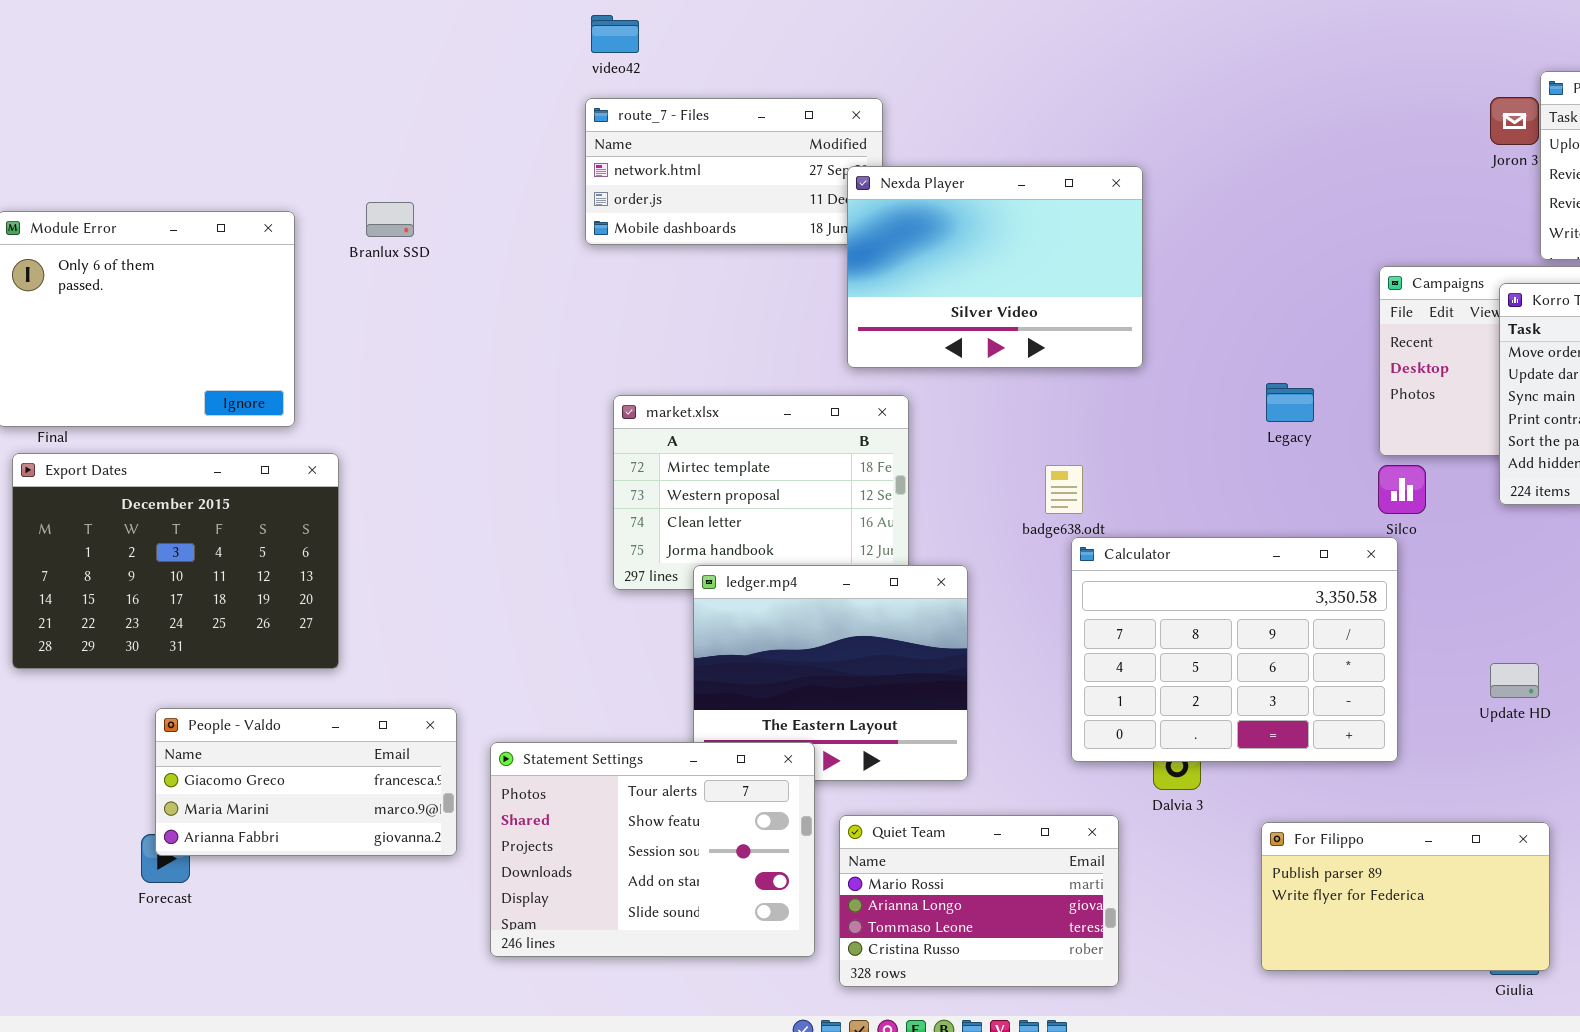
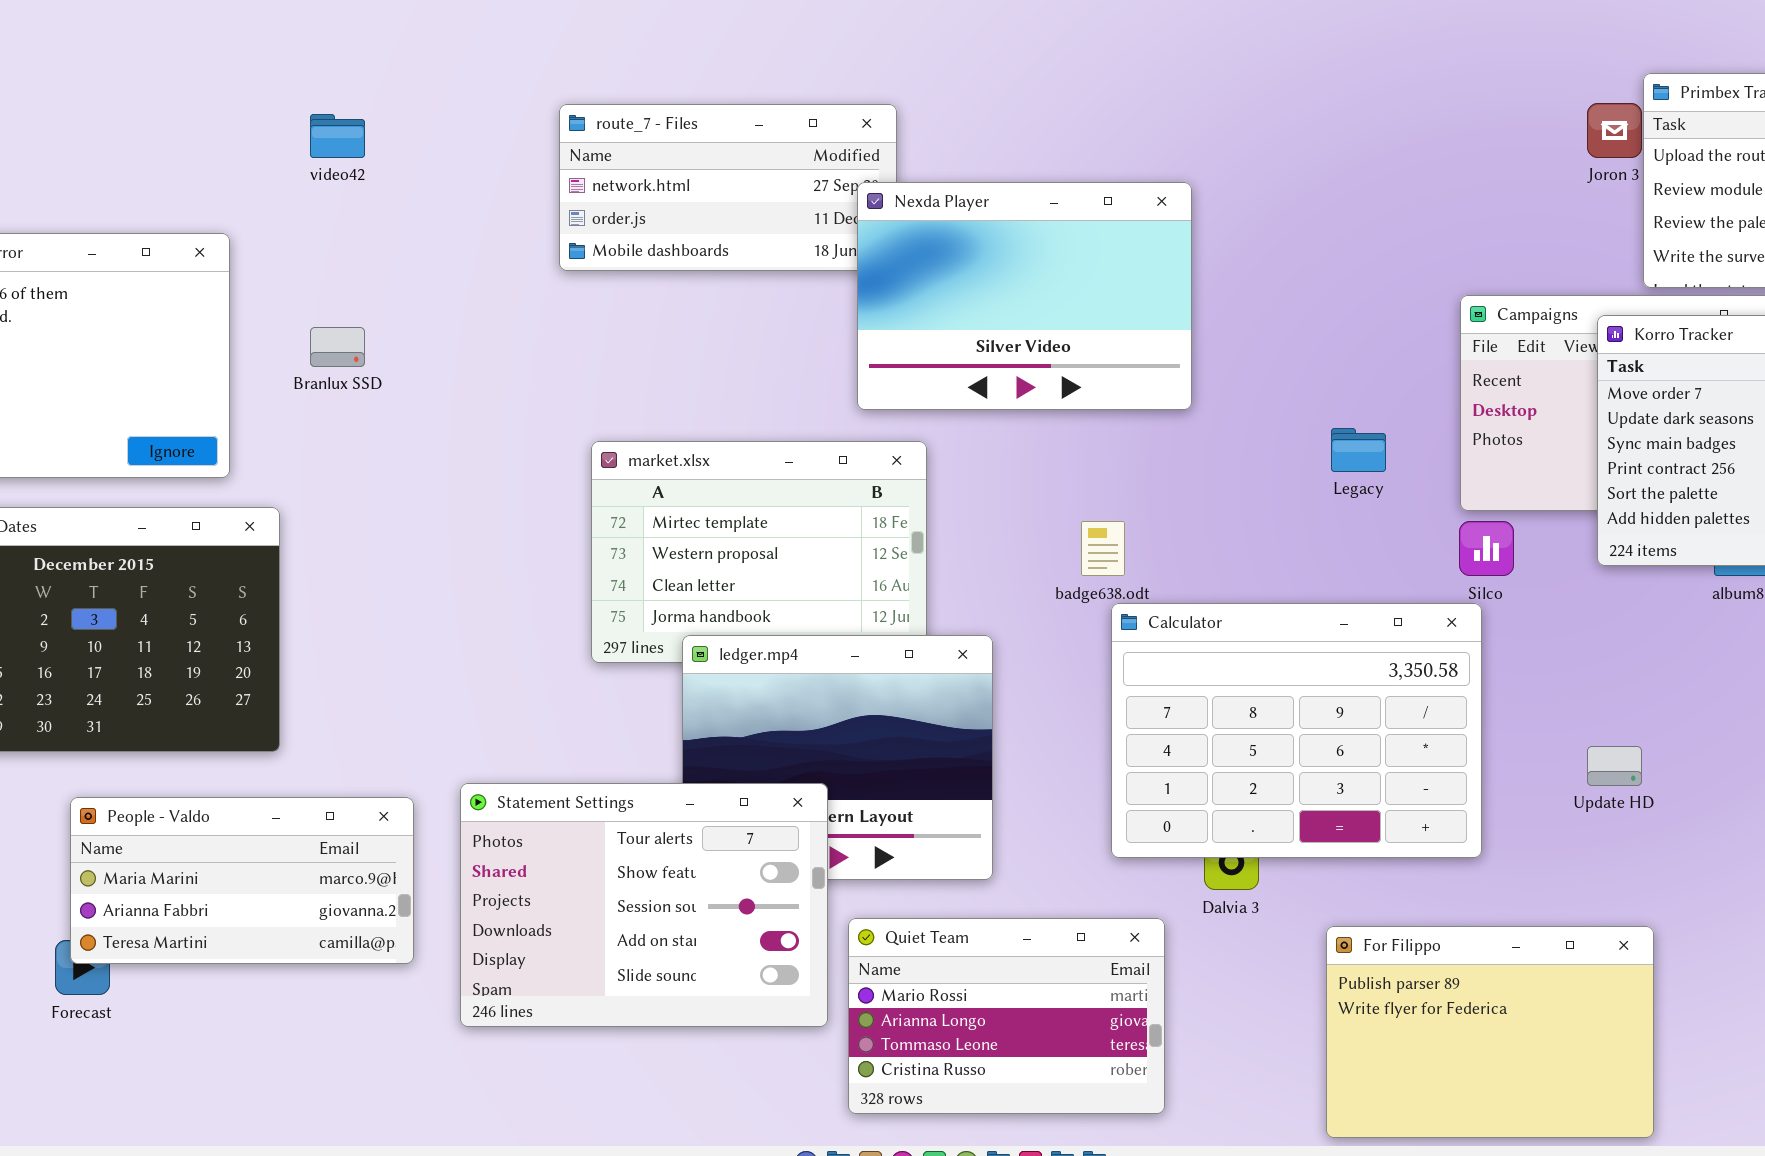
video42: [591,15,639,53] -> [310,114,365,158], moved
Branlux SSD: [366,202,414,237] -> [310,327,365,367], moved
People - Valdo: [155,708,457,856] -> [70,797,414,964], scrolled down 1 row
Statement Settings: [490,742,815,957] -> [460,783,828,1027], moved
For Filippo: [1261,822,1550,971] -> [1326,926,1654,1138], resized

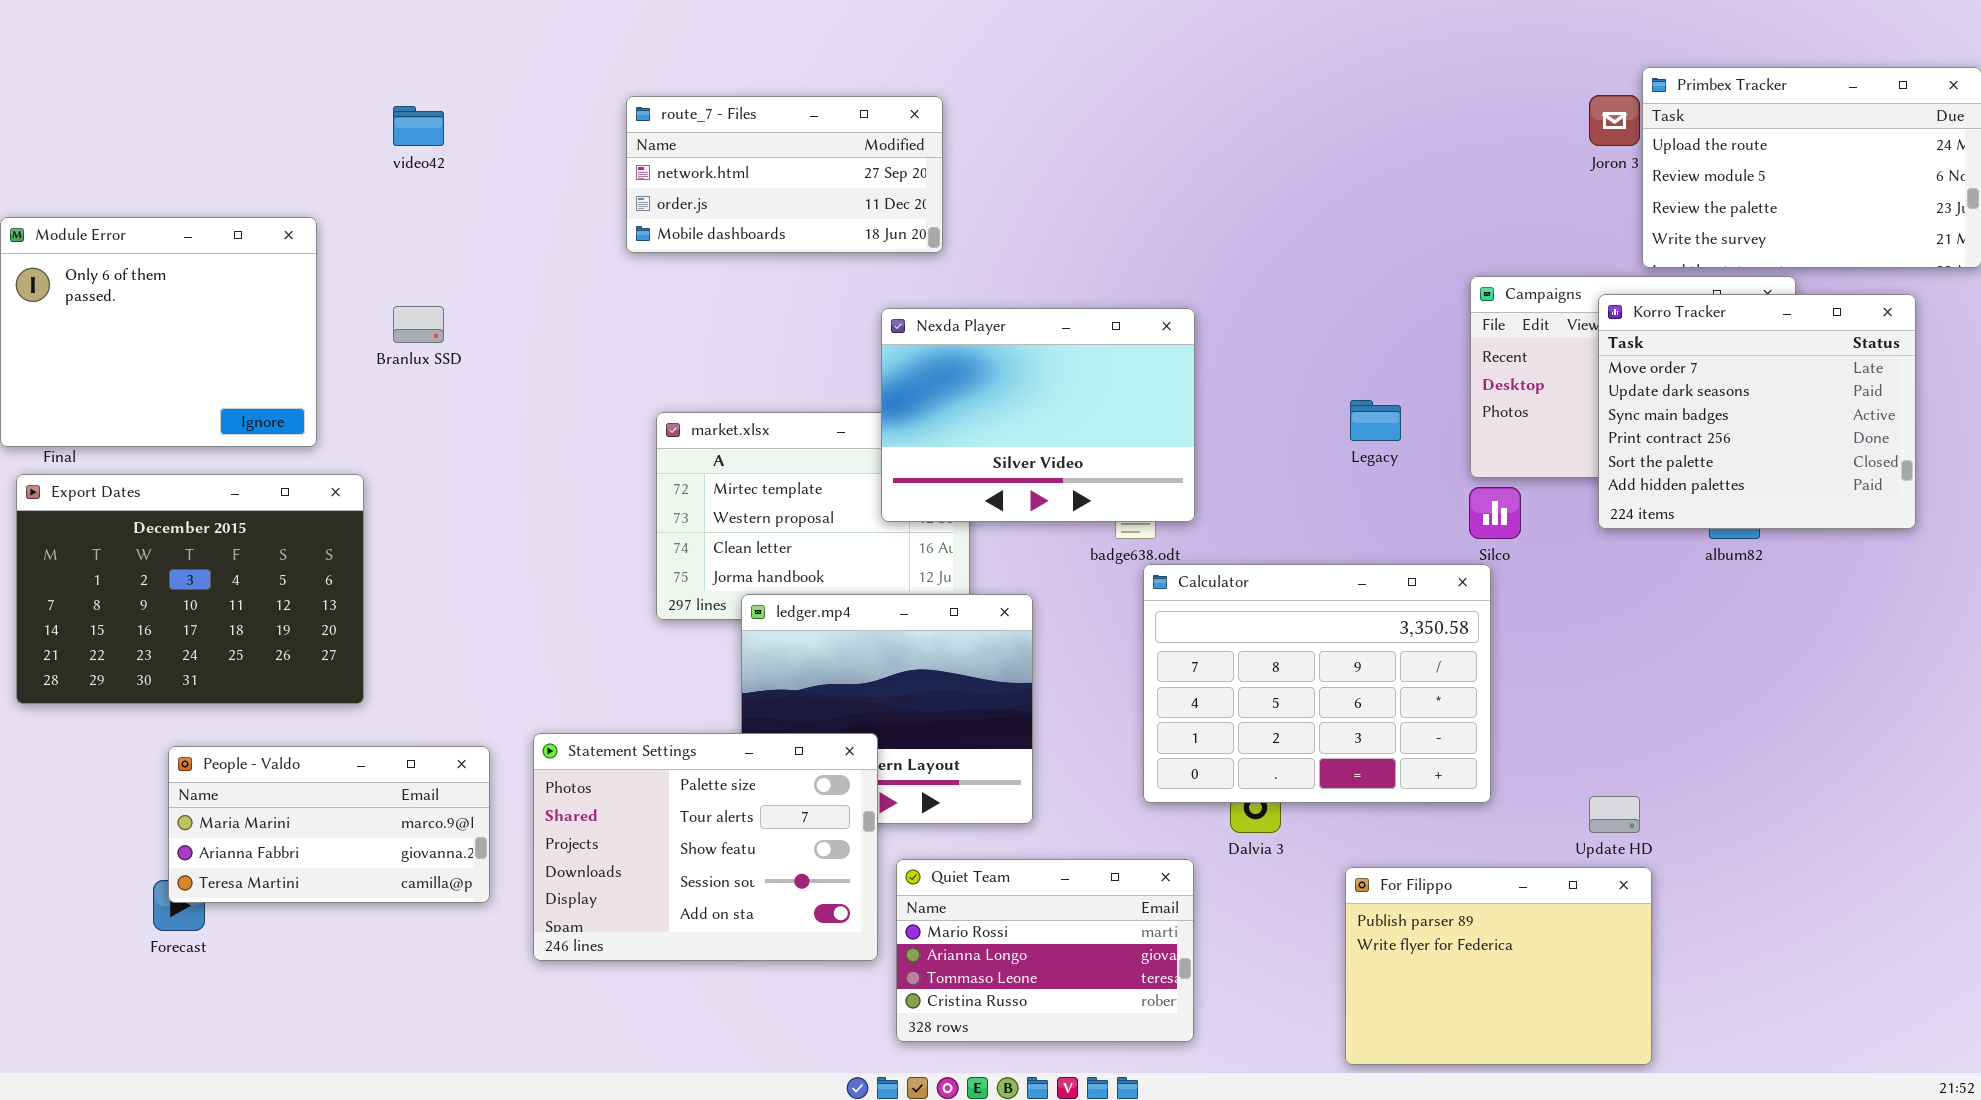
Nexda Player: [857,182,1192,410] -> [881,308,1195,522], moved
Update HD: [1587,746,1642,786] -> [1589,796,1640,833], moved
Statement Settings: [460,783,828,1027] -> [533,733,878,961], scrolled up 1 row

